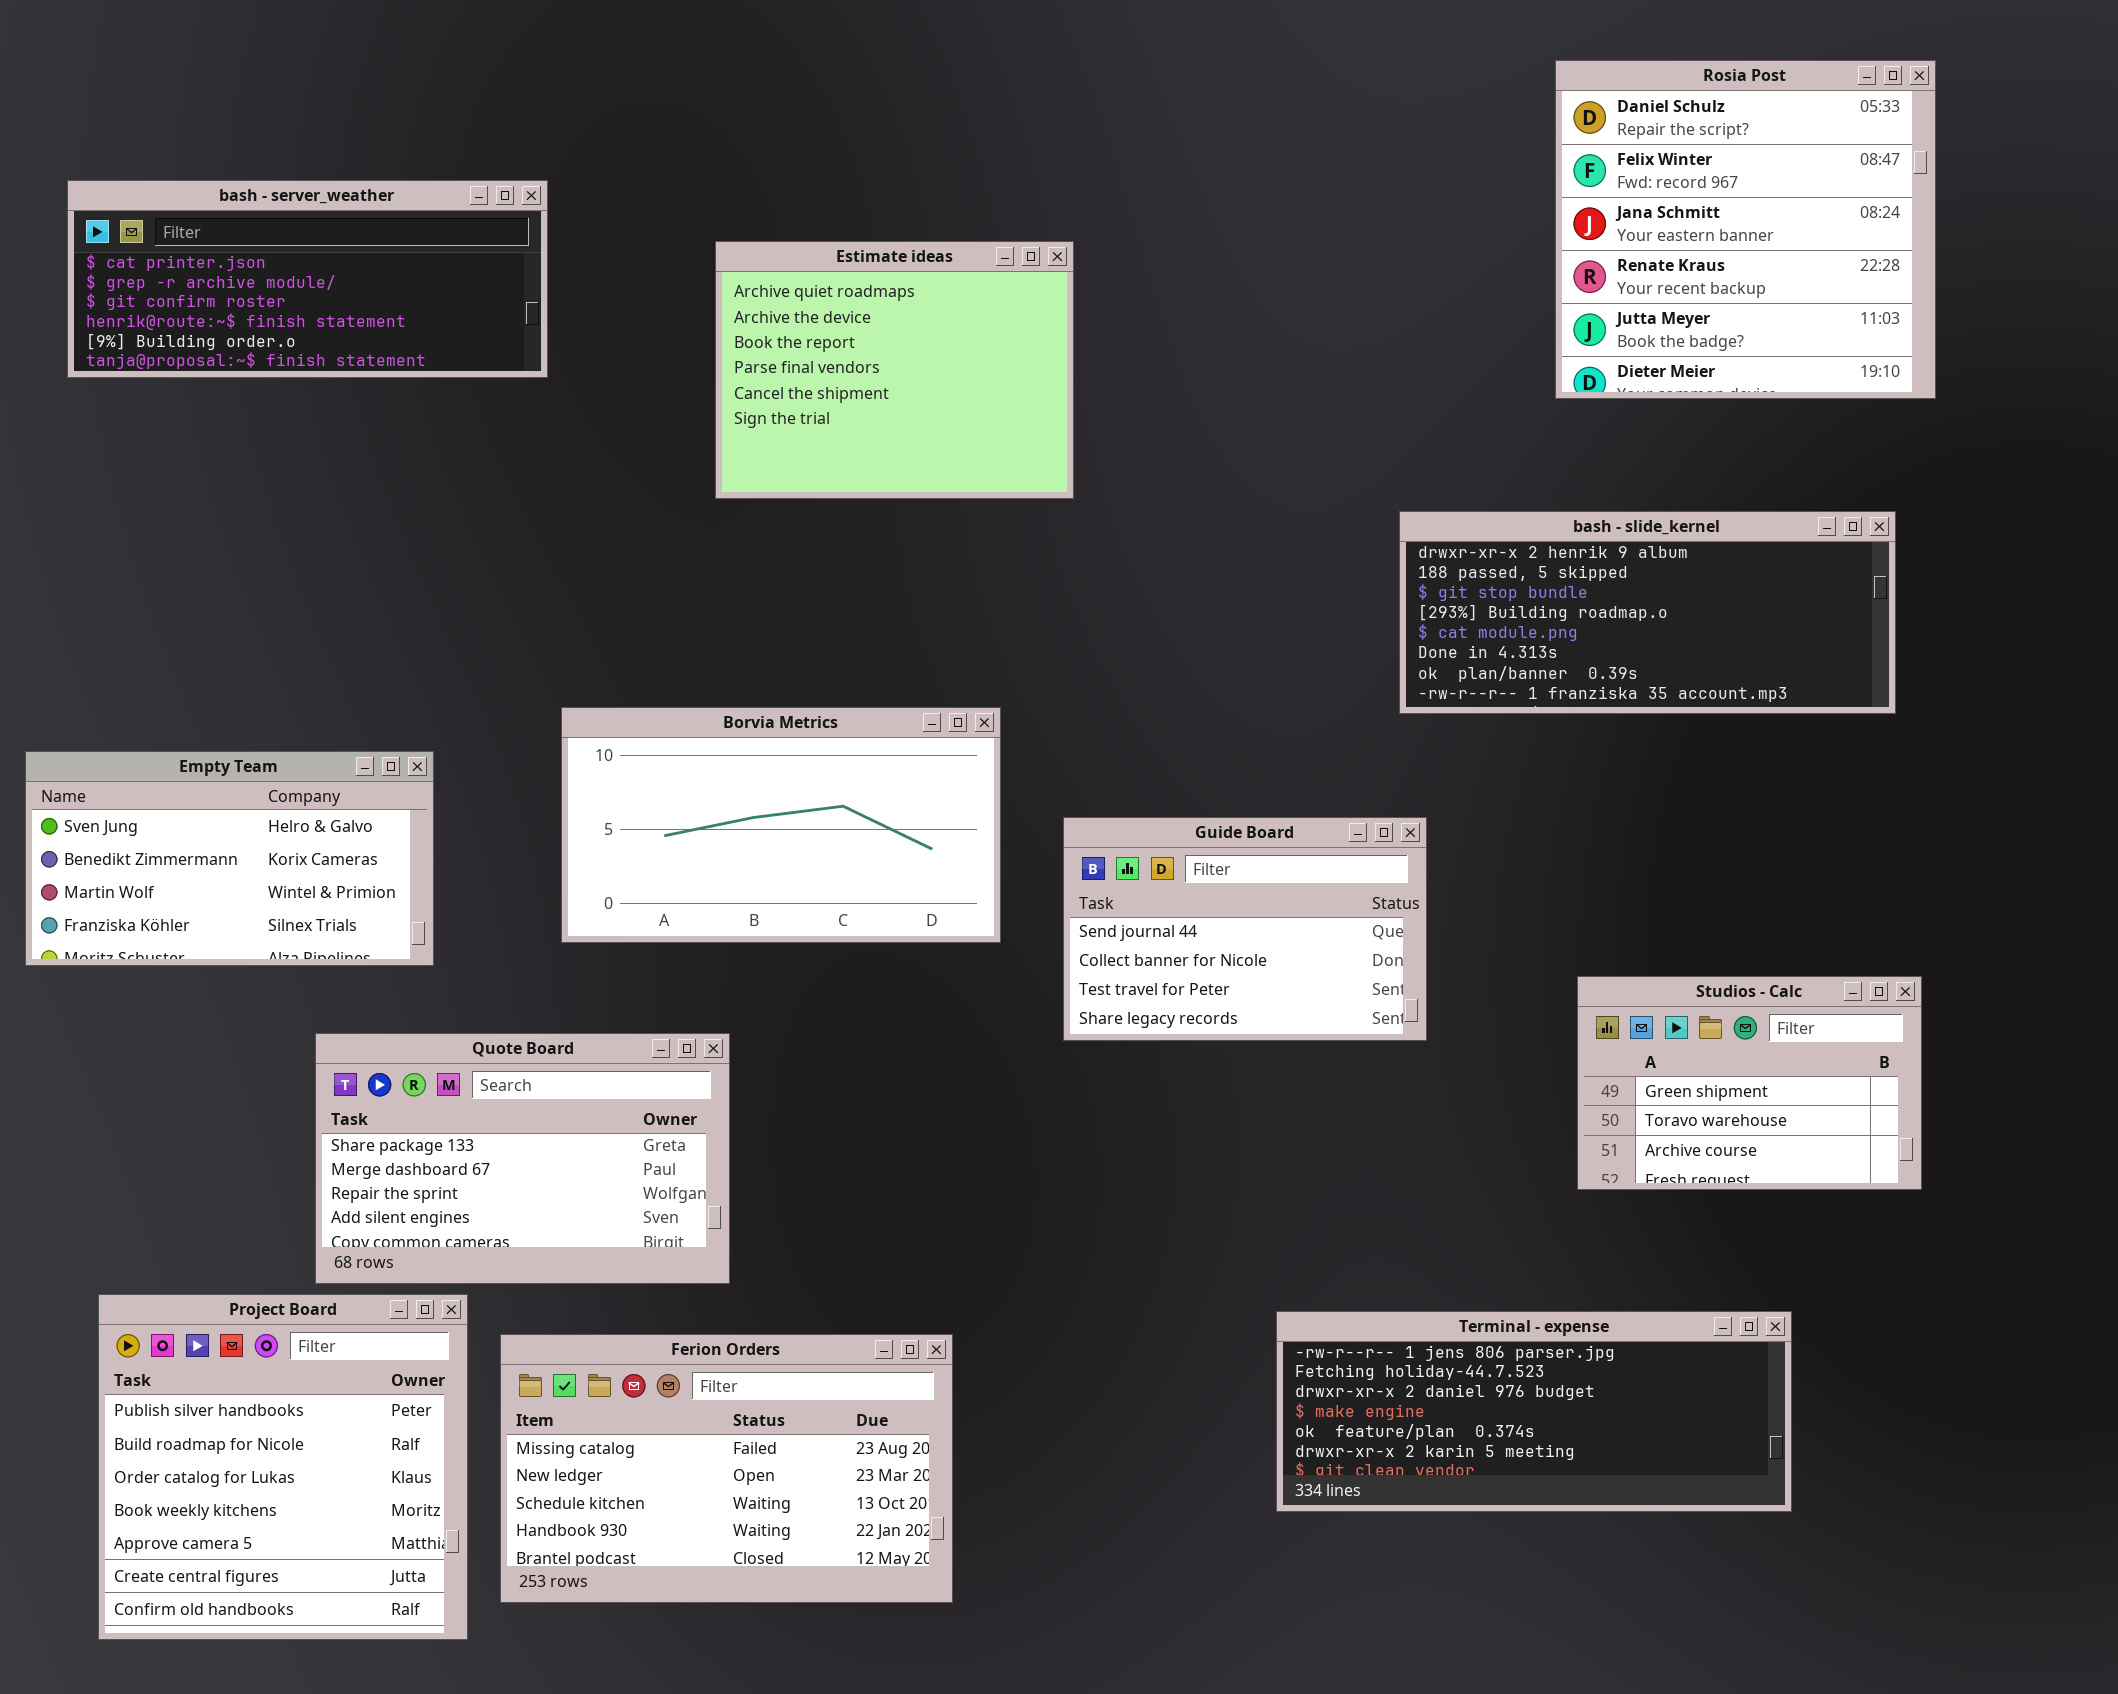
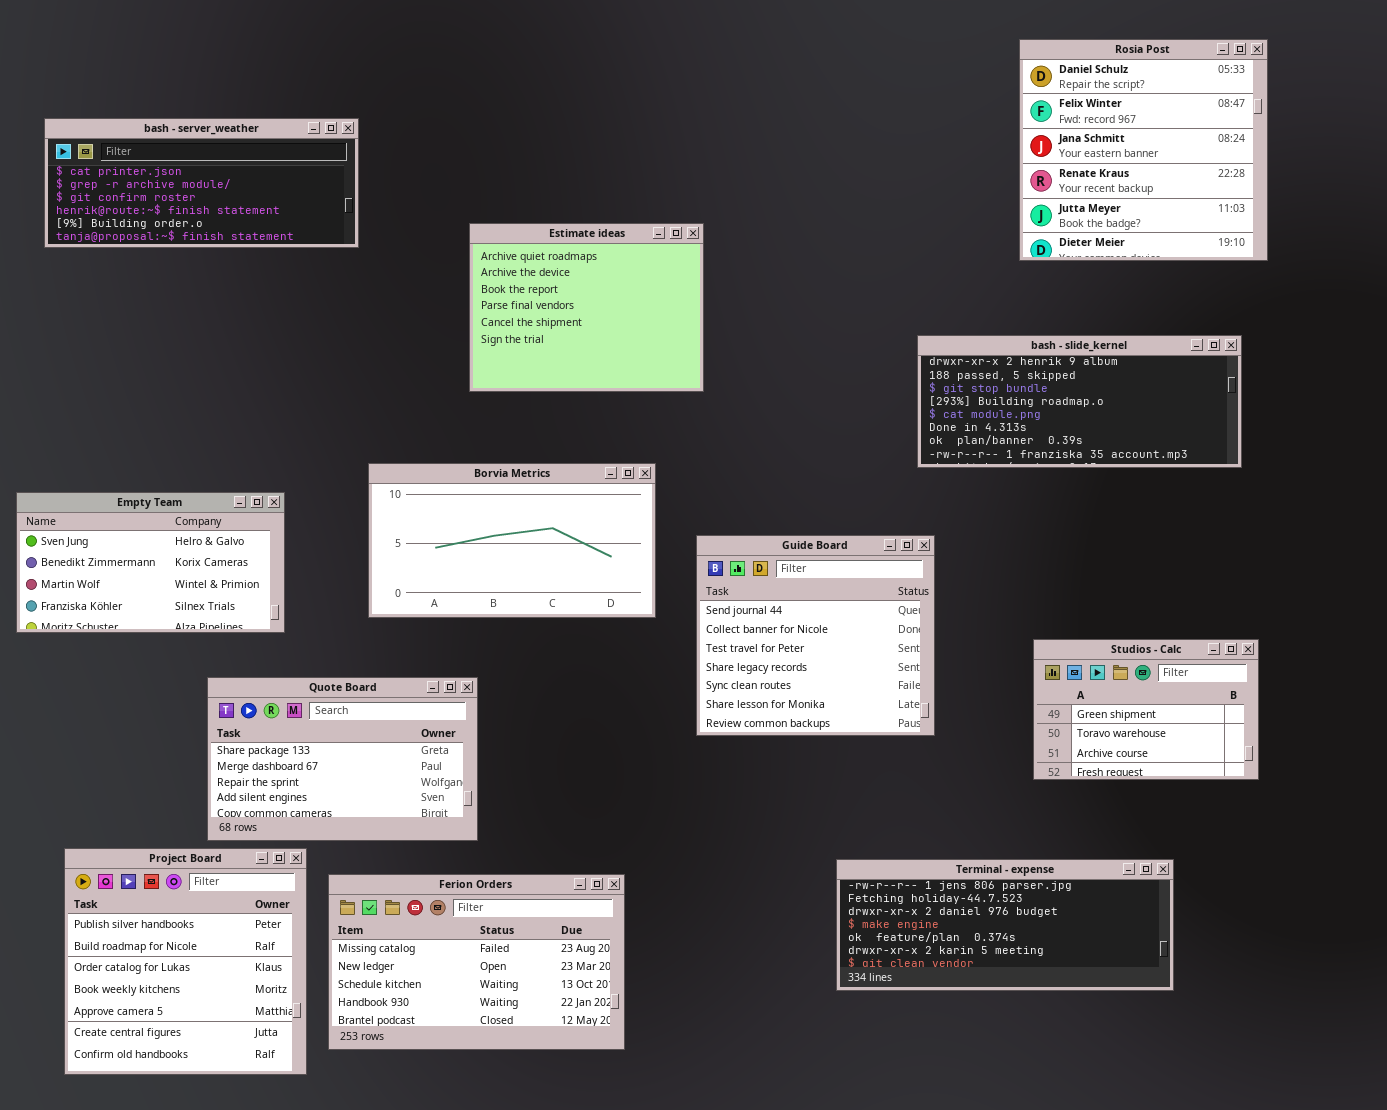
Estimate ideas: [715,241,1074,499] -> [469,223,704,392], moved
Guide Board: [1063,817,1427,1041] -> [696,535,935,736], resized

